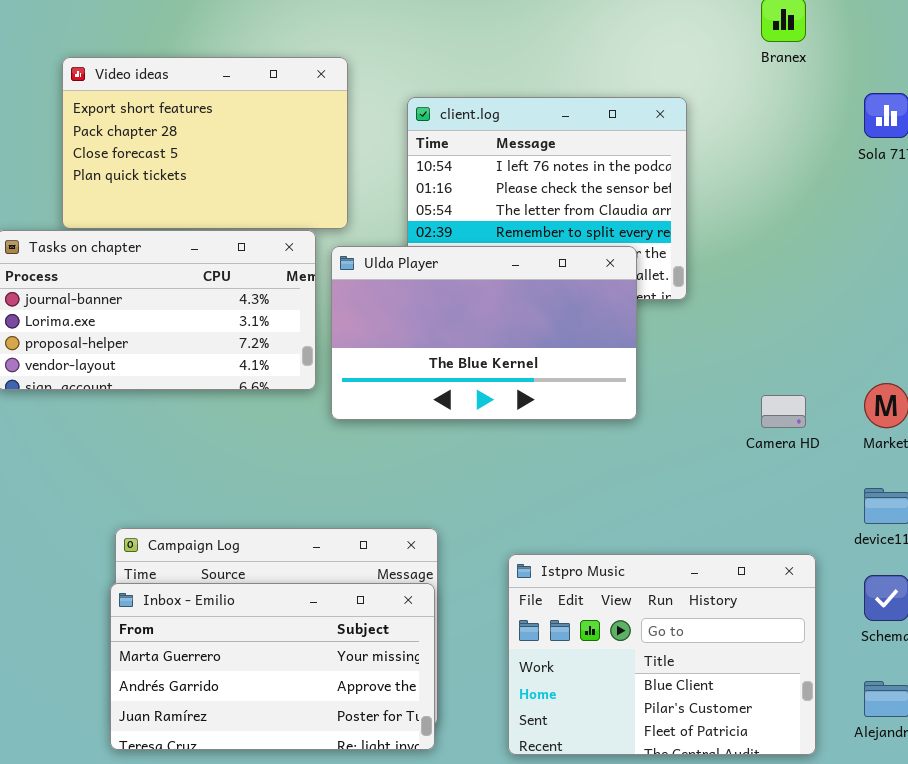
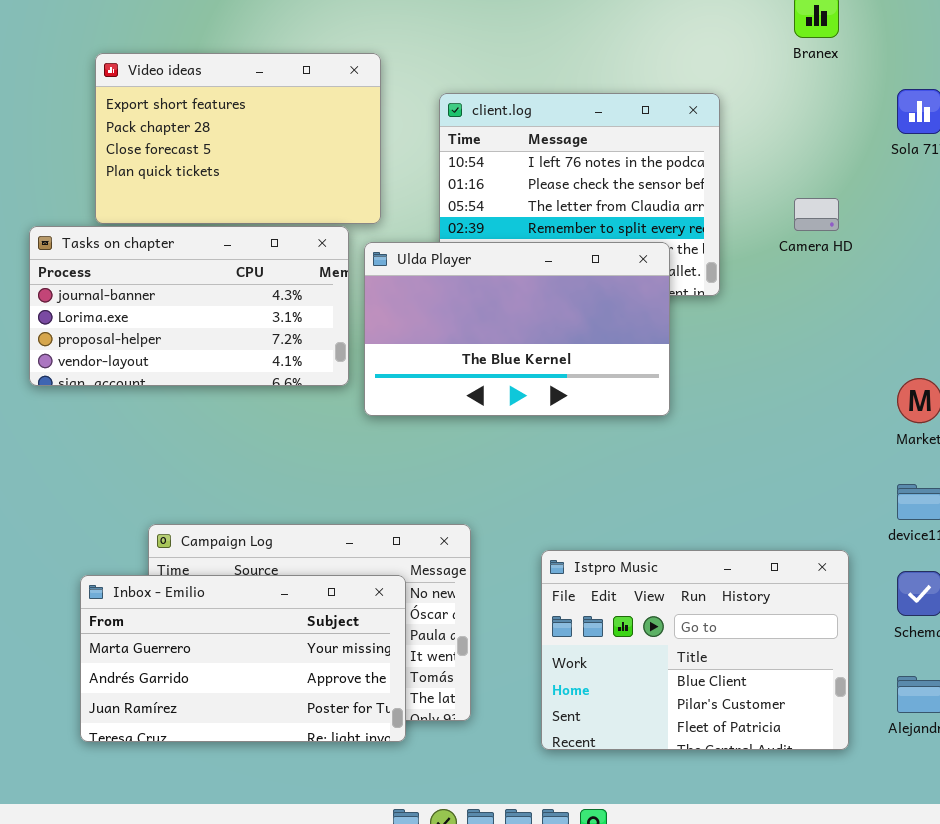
Camera HD: [761,395,806,428] -> [794,198,839,231], moved
Inbox - Emilio: [110,583,435,750] -> [80,575,406,742], moved

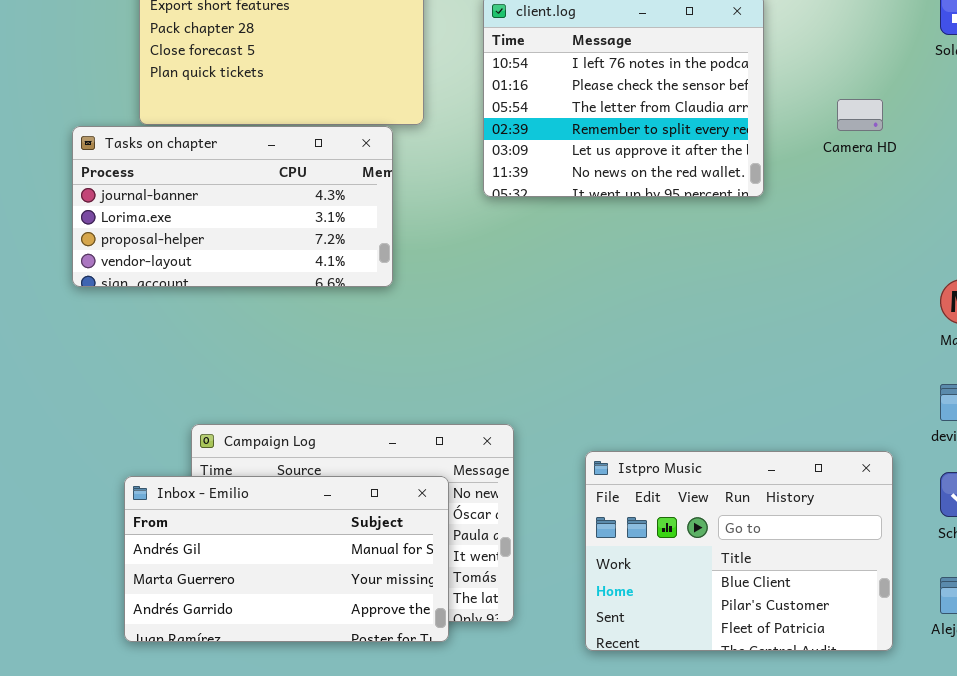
Ulda Player: [364,242,670,416] -> none, closed
Inbox - Emilio: [80,575,406,742] -> [124,476,449,642], scrolled up 1 row

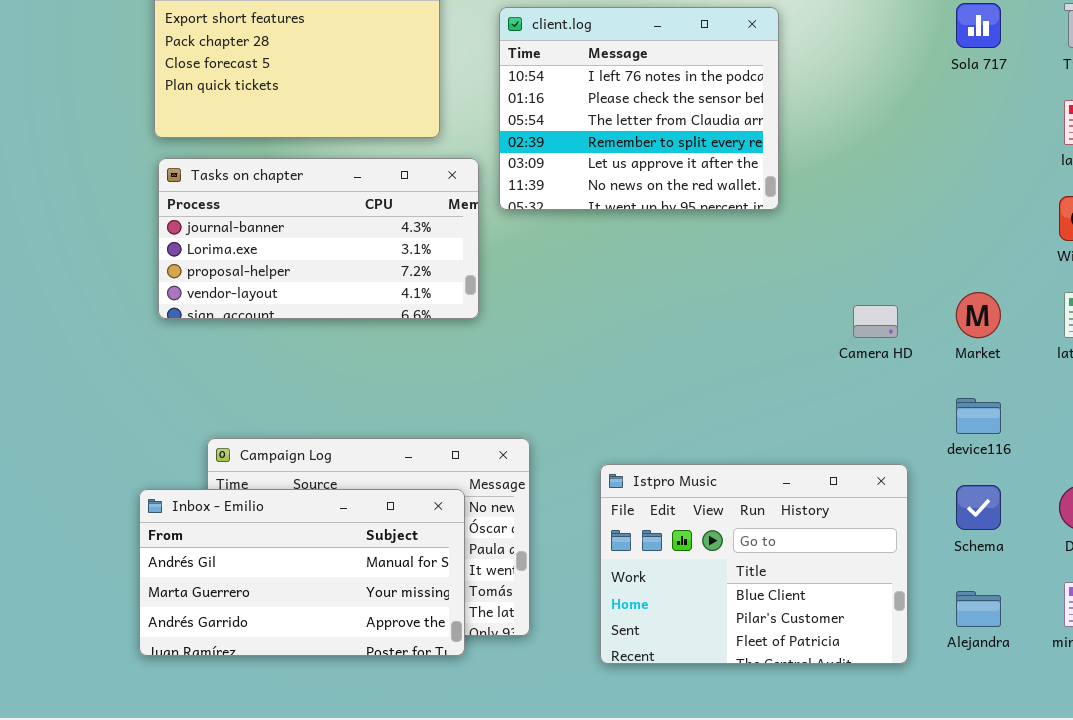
Camera HD: [837,99,883,131] -> [853,305,898,338], moved
Tasks on chapter: [72,126,393,287] -> [158,158,479,319], moved

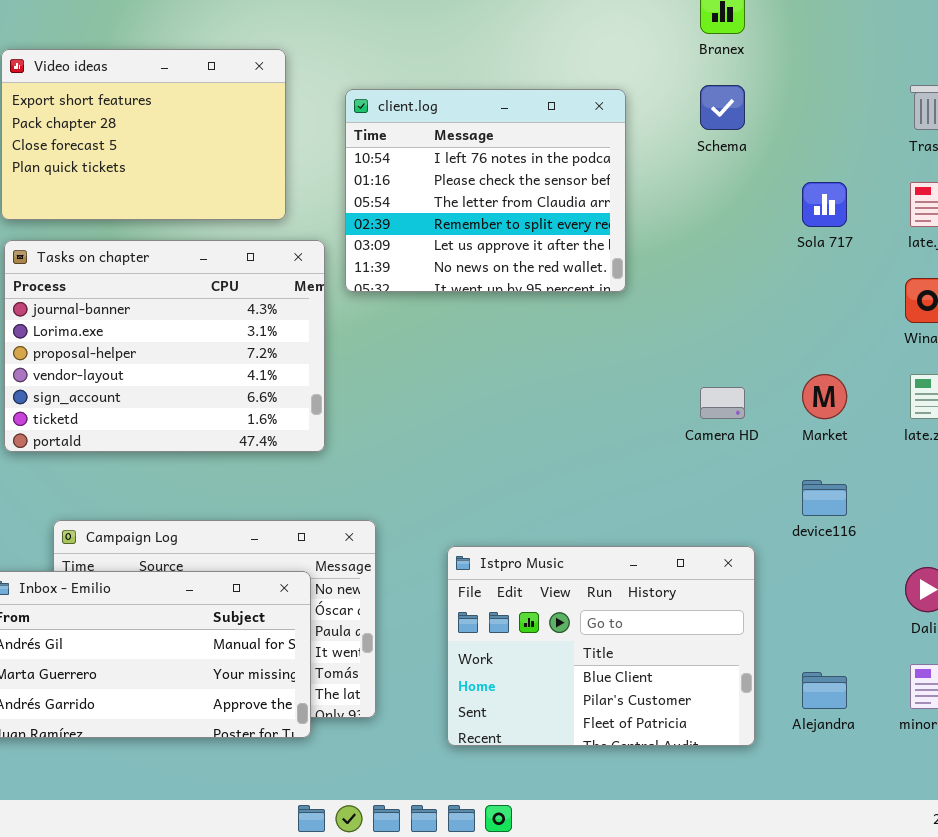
Sola 717: [956,3,1001,48] -> [802,182,847,227], moved
Tasks on chapter: [158,158,479,319] -> [4,240,325,452], resized
Schema: [956,485,1001,530] -> [700,85,745,130], moved

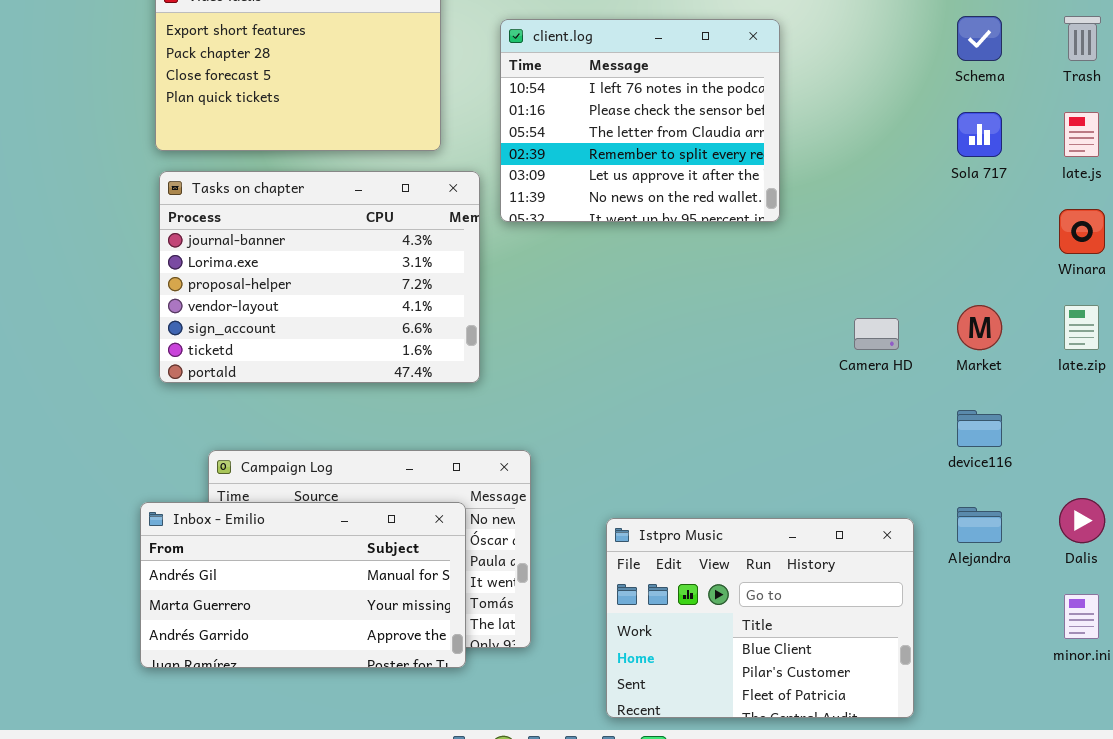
Schema: [700,85,745,130] -> [957,16,1002,61], moved
Istpro Music: [447,546,755,746] -> [606,518,914,718], moved
Alejandra: [802,672,847,709] -> [957,507,1002,543], moved

